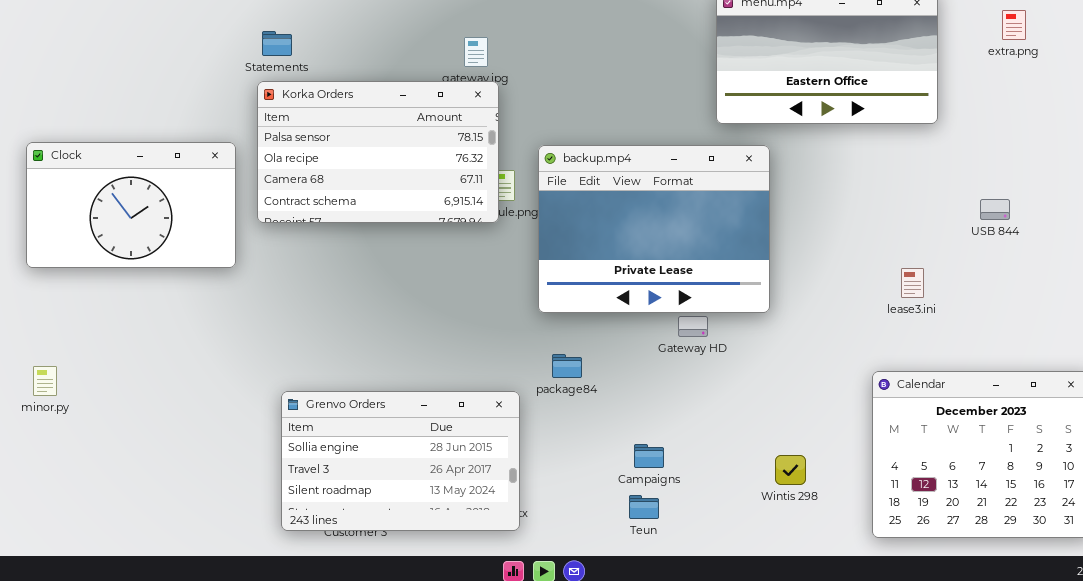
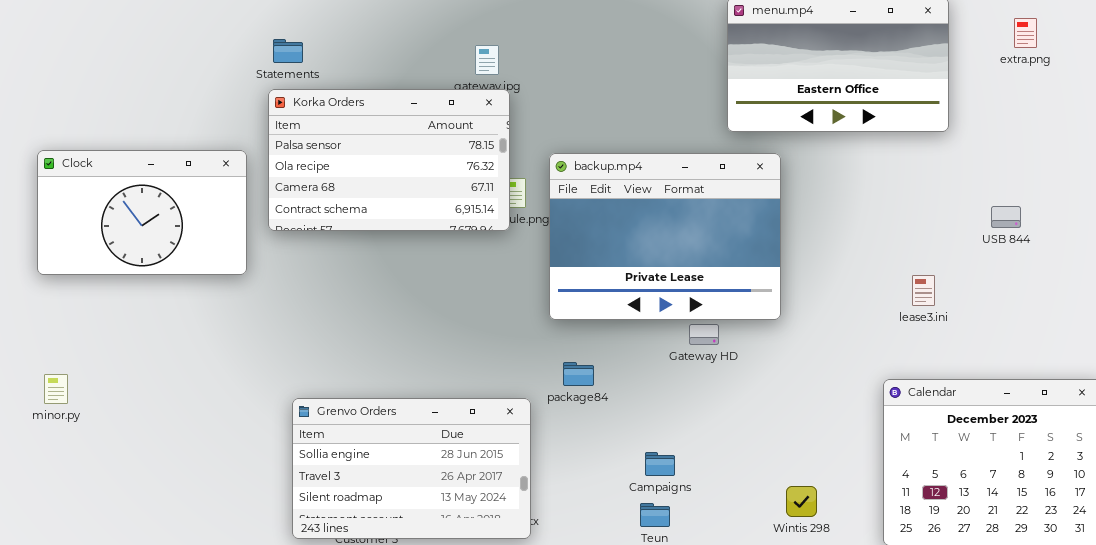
Wintis 298: [775,455,806,485] -> [786,486,817,517], moved

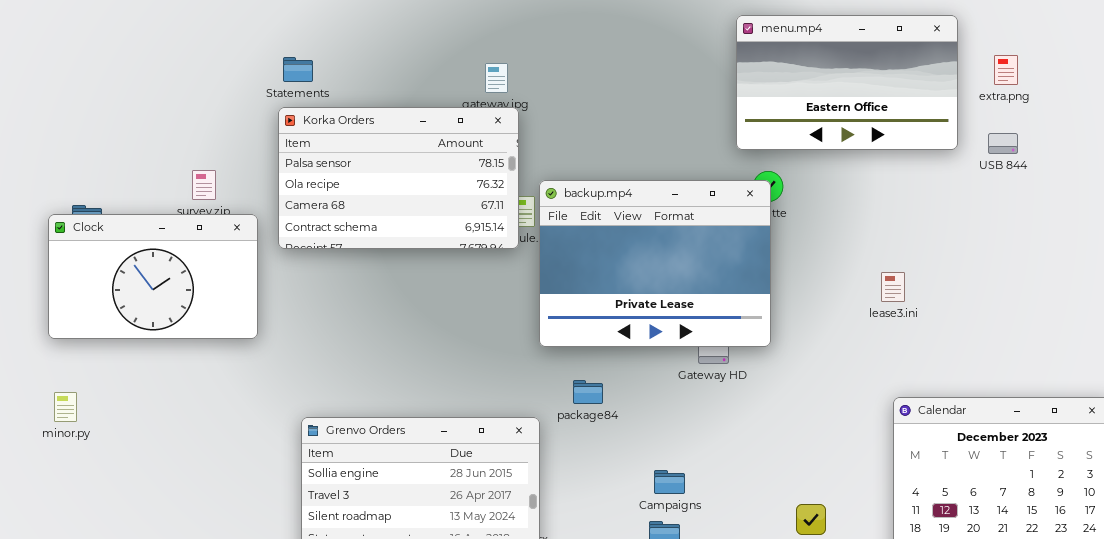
extra.png: [1014,18,1037,48] -> [994,55,1018,85], moved
Clock: [37,150,247,275] -> [48,214,258,339], moved
backup.mp4: [549,153,781,320] -> [539,180,771,347], moved
USB 844: [991,206,1021,228] -> [988,133,1018,154], moved
lease3.ini: [912,275,935,306] -> [881,272,905,302], moved

